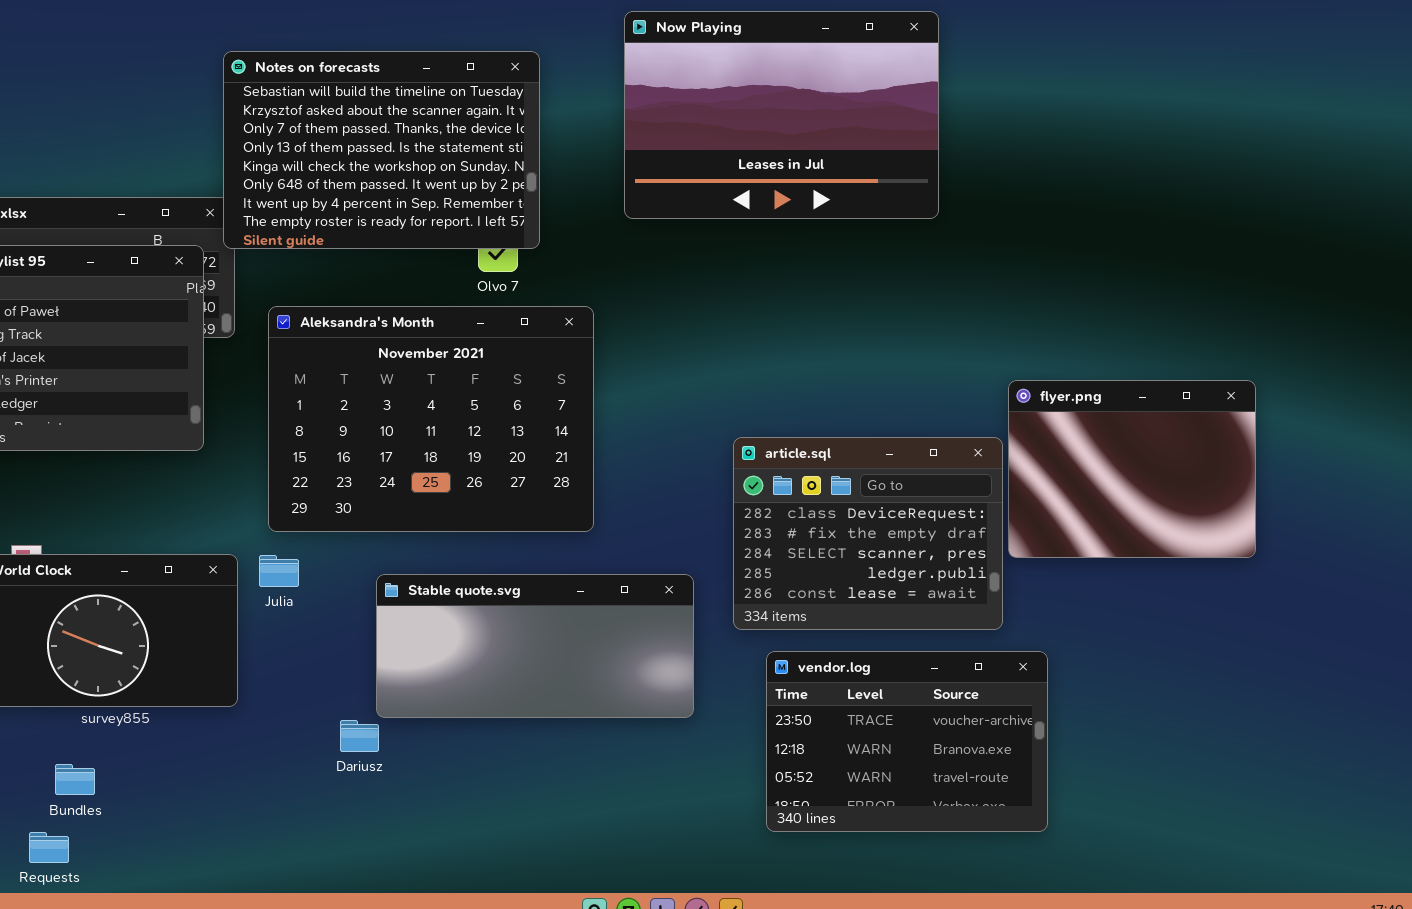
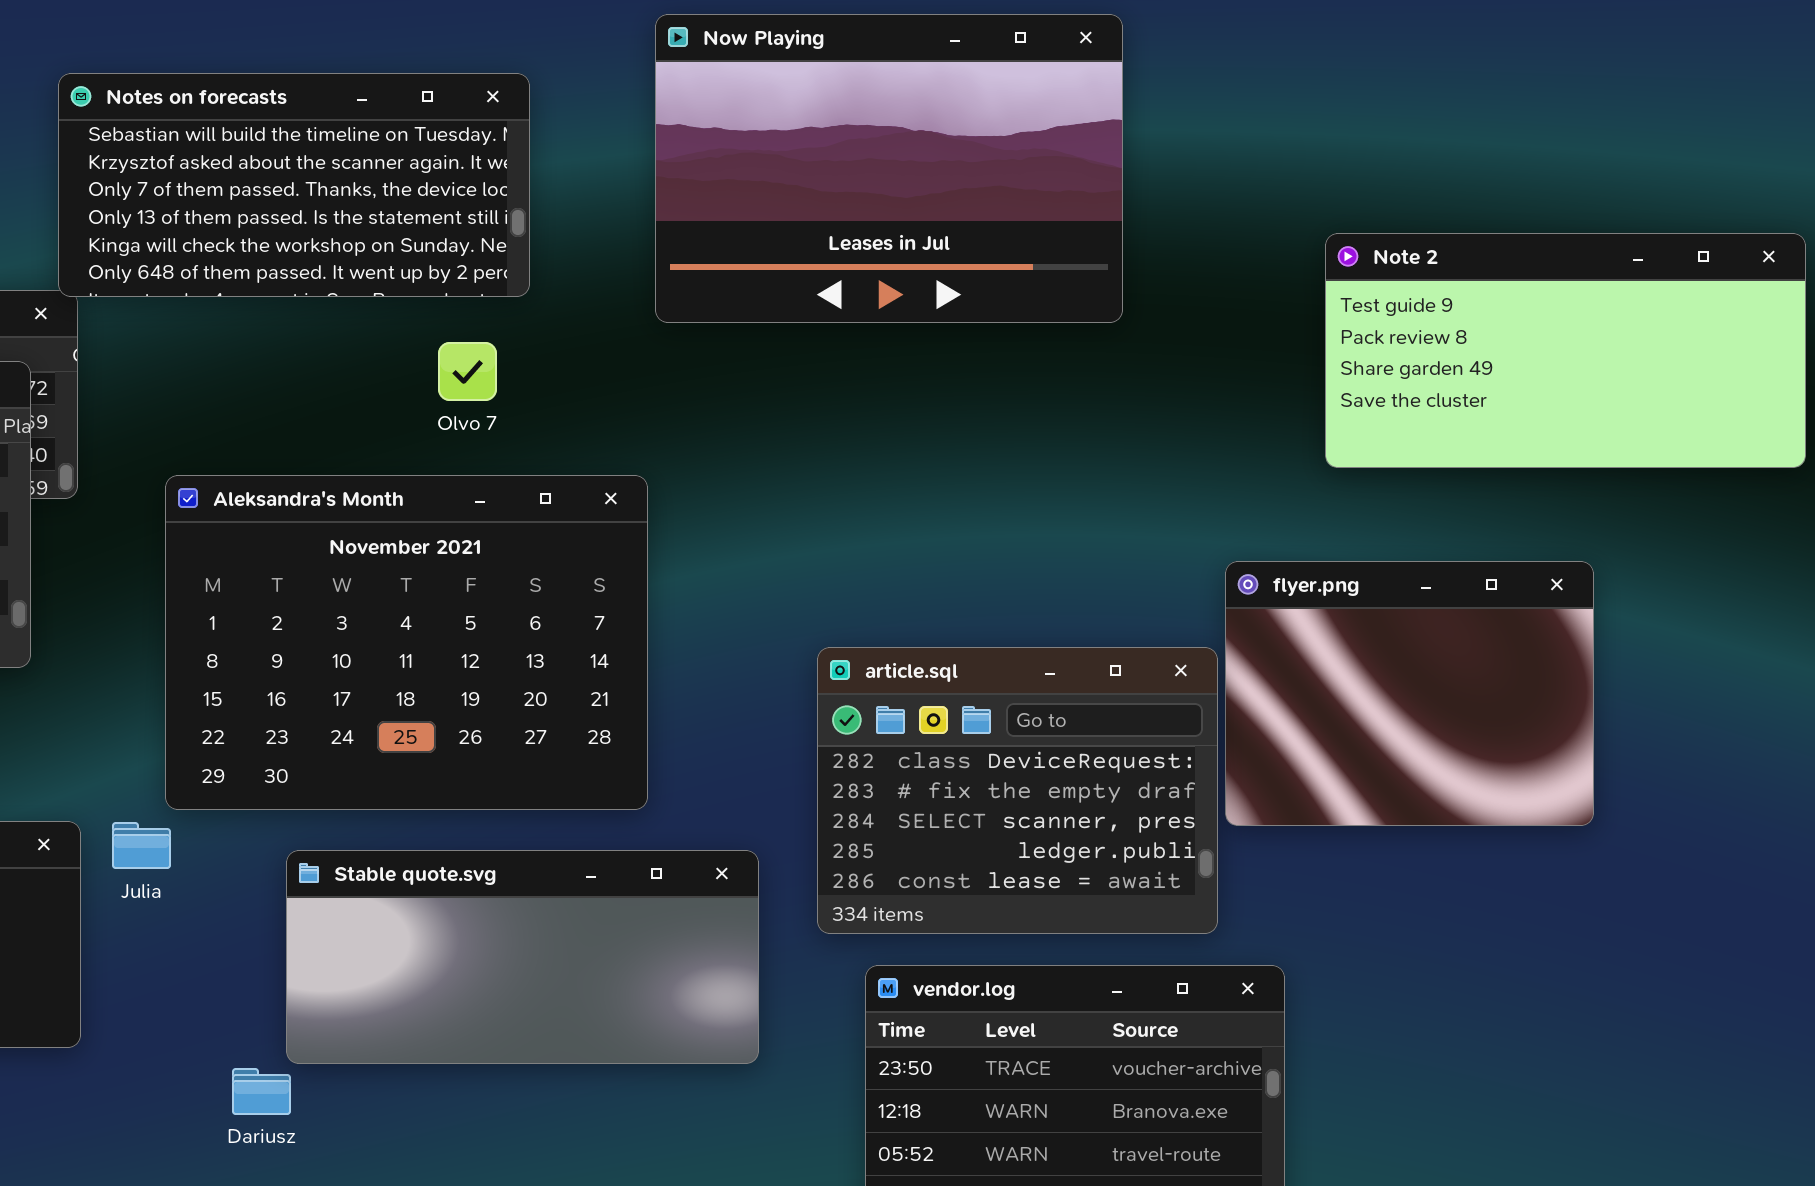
Notes on forecasts: [223,51,540,249] -> [58,73,530,297], resized
Note 2: none -> [1325,233,1806,468], opened
Aleksandra's Month: [268,306,594,532] -> [165,475,648,810], moved

